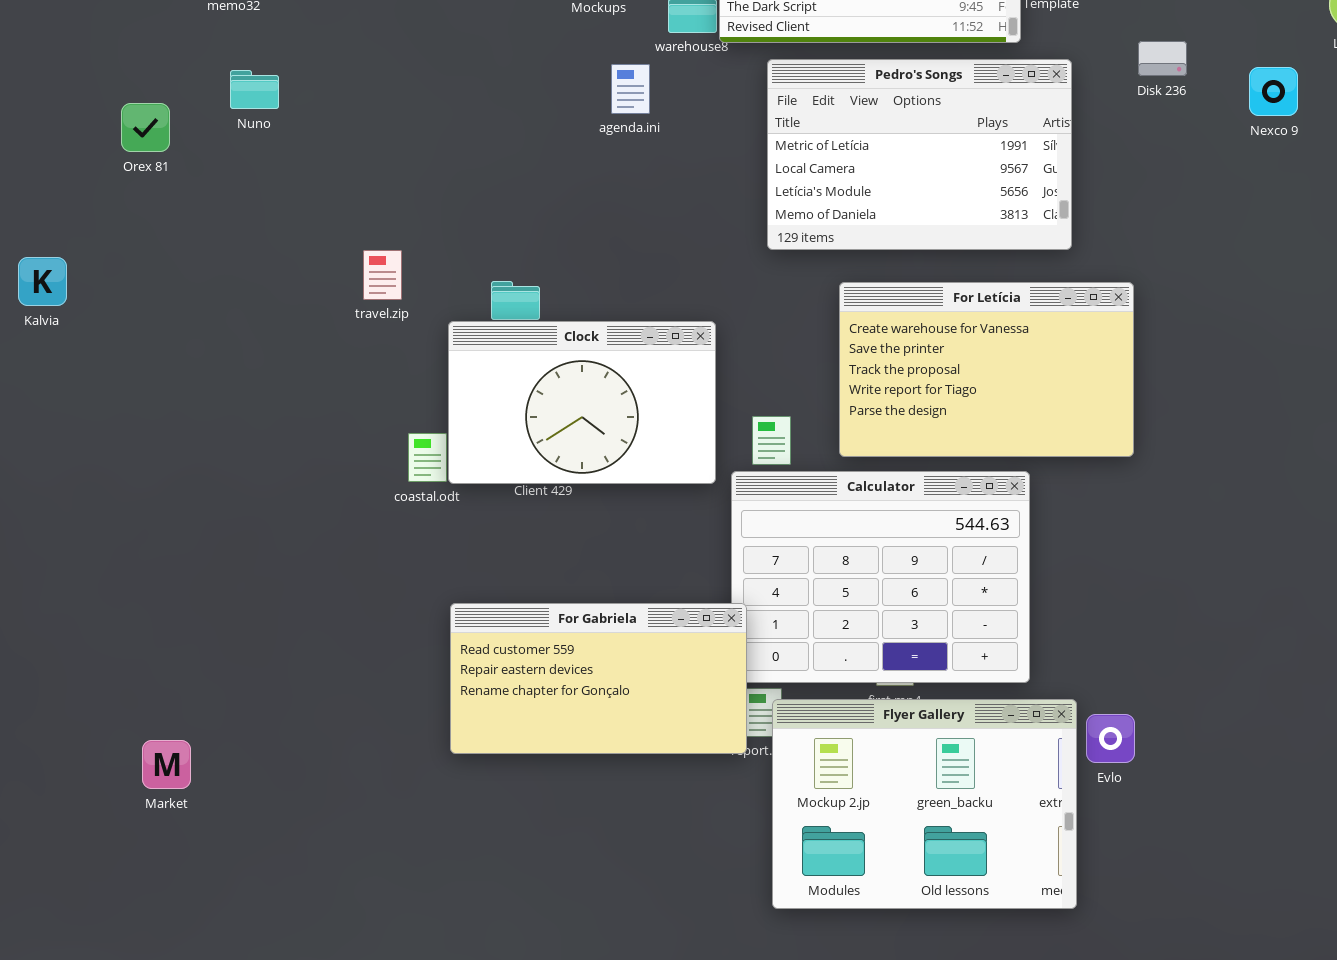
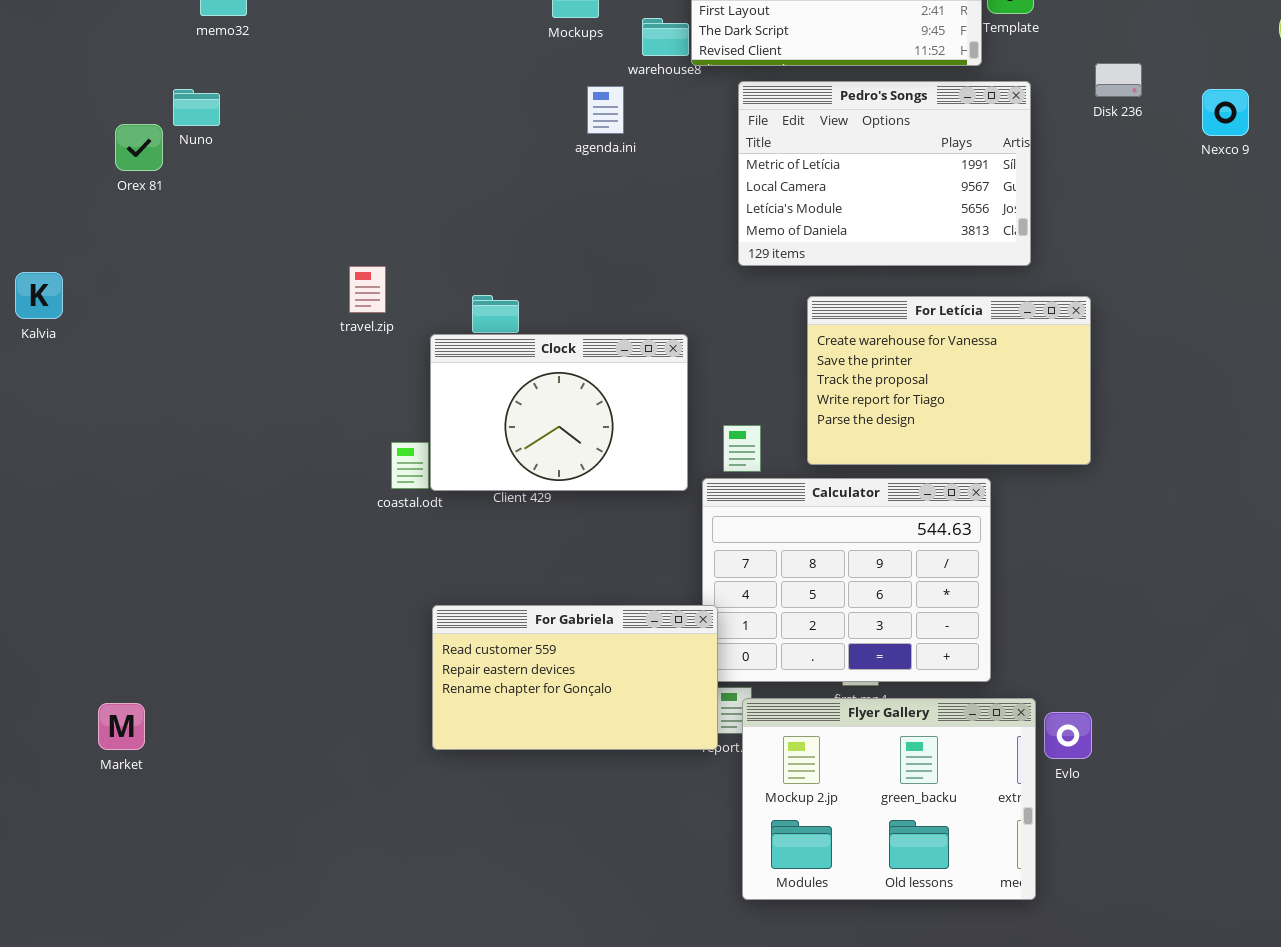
Nuno: [230,70,279,109] -> [173,89,220,126], moved
Market: [142,740,191,789] -> [98,703,145,750], moved

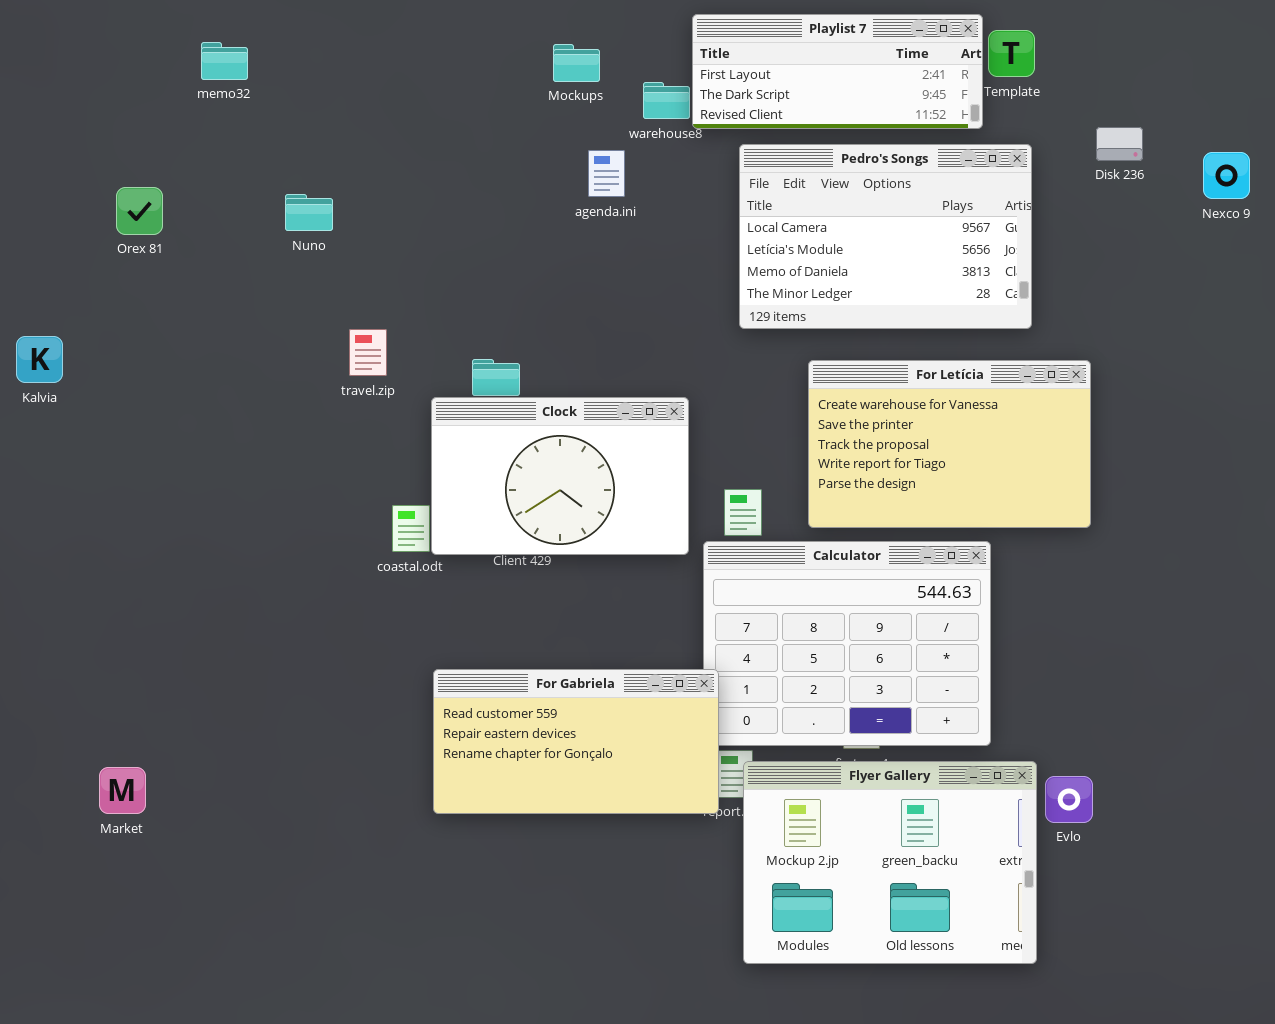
Pedro's Songs: [738,81,1031,266] -> [739,144,1032,329], scrolled down 1 row
Nuno: [173,89,220,126] -> [285,194,333,231], moved

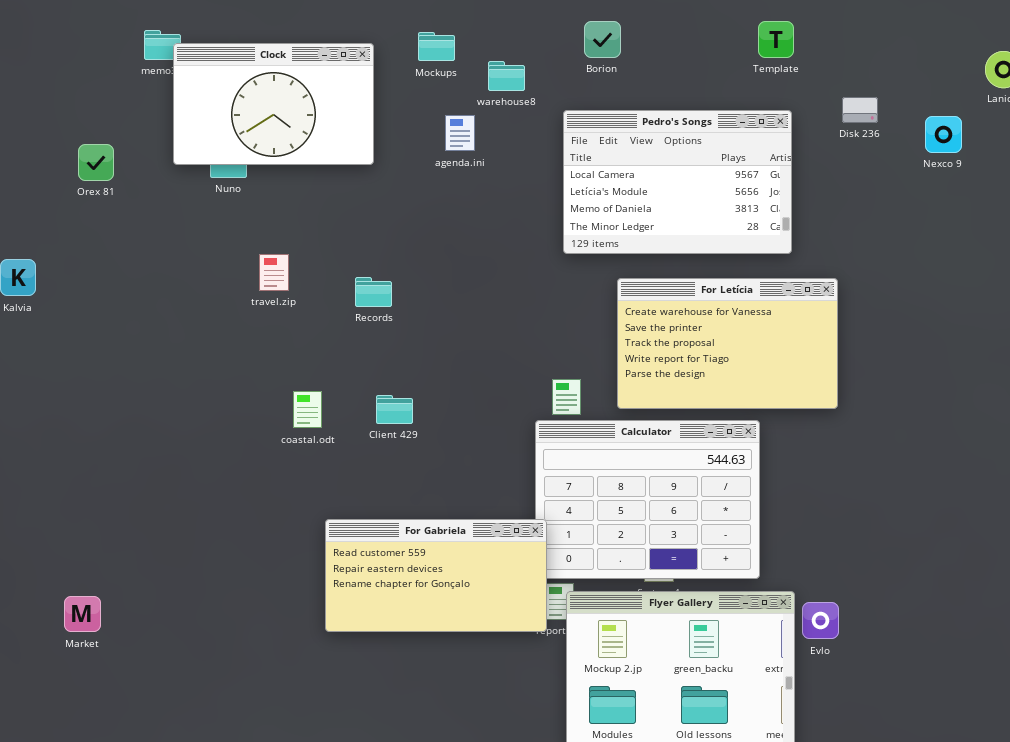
Playlist 7: [692,14,983,129] -> none, closed
Clock: [431,397,689,555] -> [173,43,374,165], moved

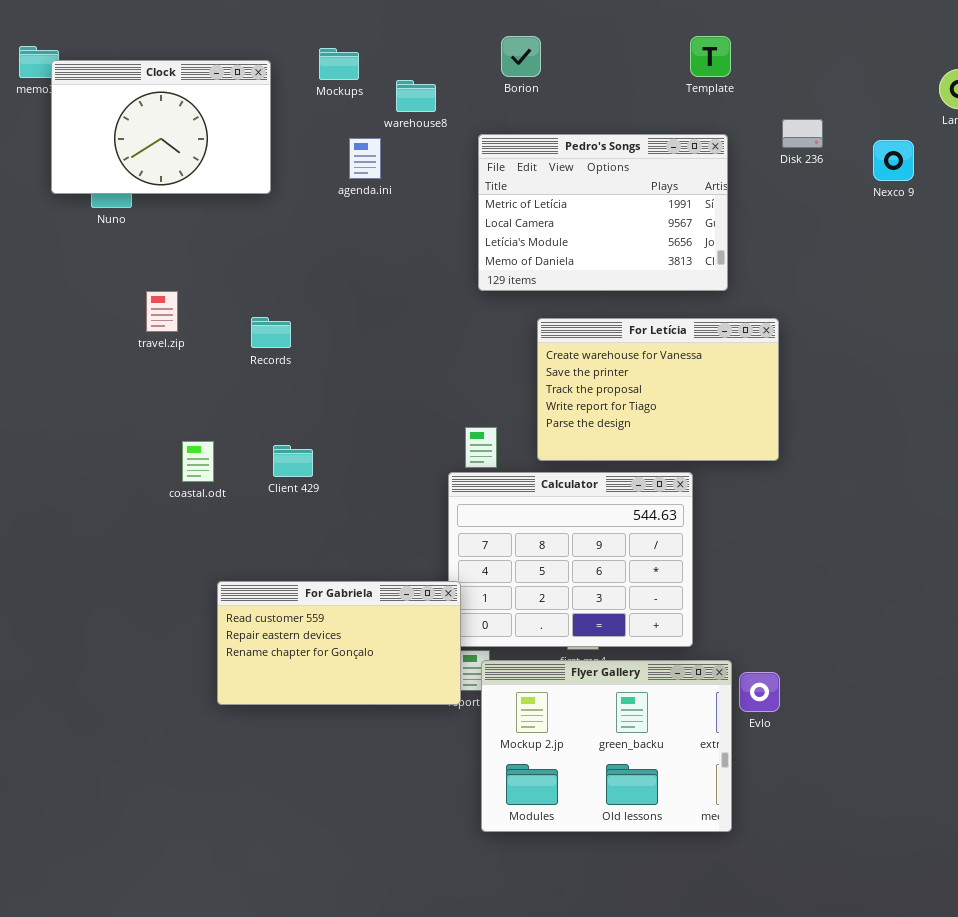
Pedro's Songs: [563,110,792,254] -> [478,134,728,291], scrolled up 1 row

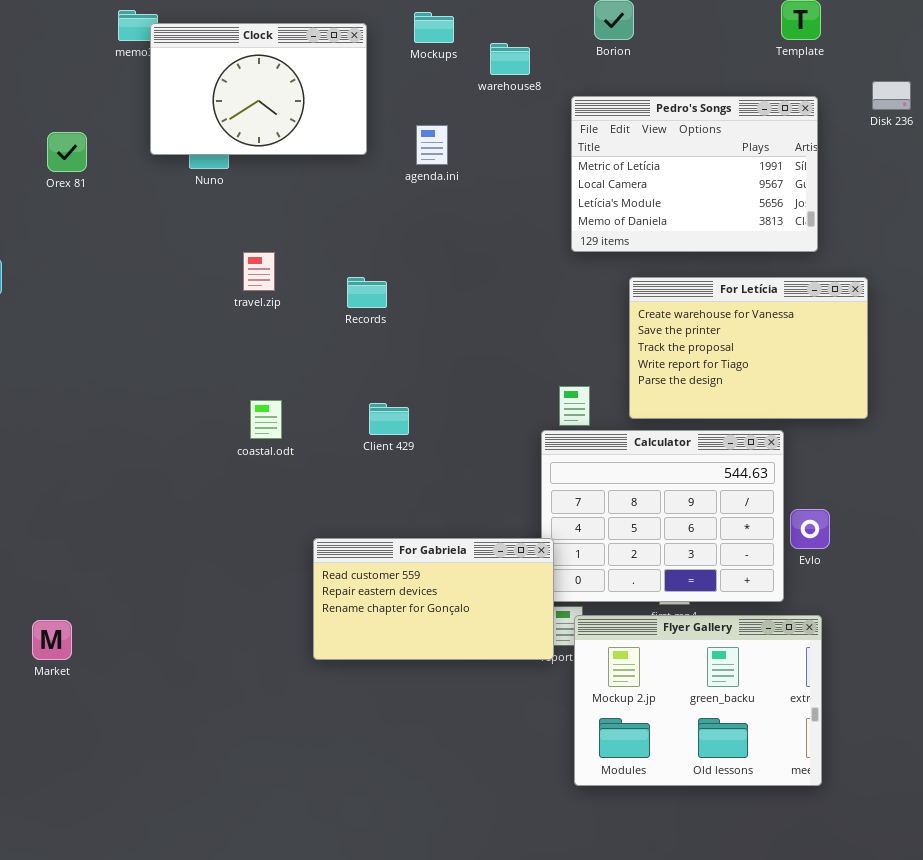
agenda.ini: [349,138,381,179] -> [416,125,448,165], moved
coastal.odt: [182,441,214,482] -> [250,400,282,439], moved
Evlo: [739,672,780,712] -> [790,509,830,549], moved

